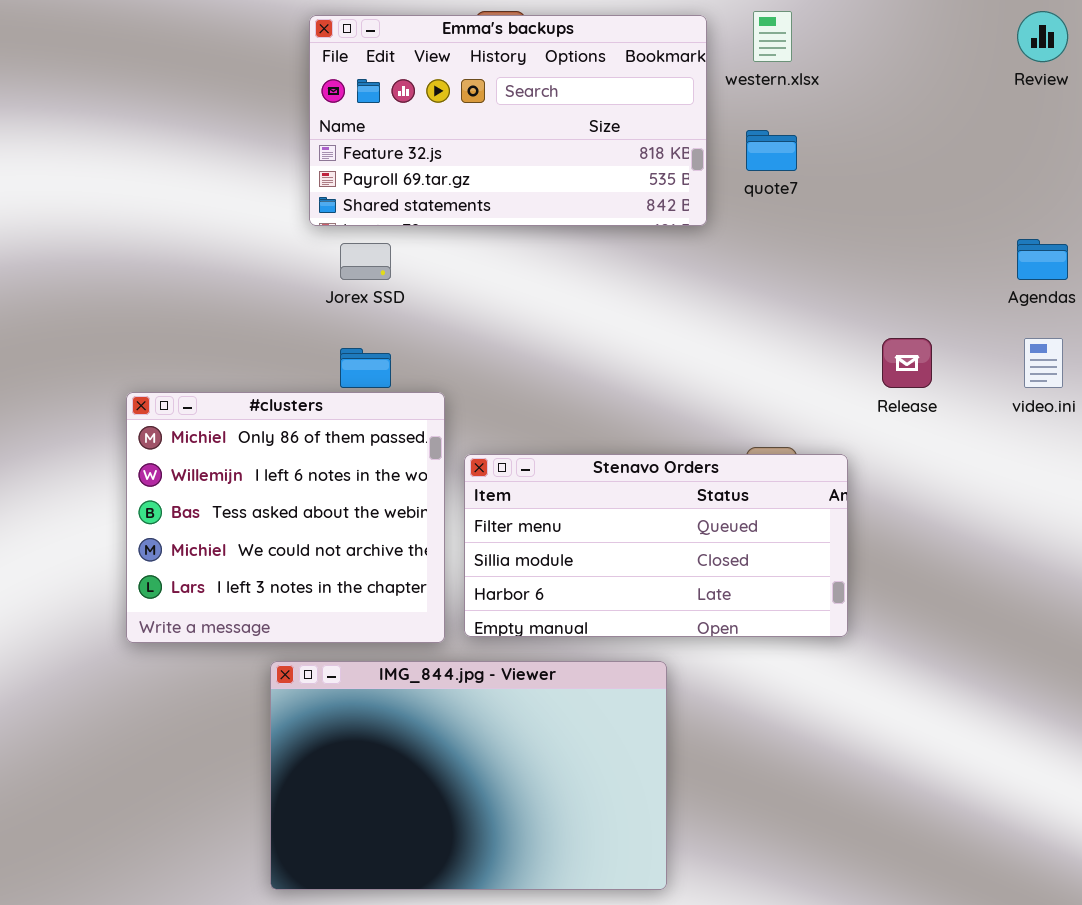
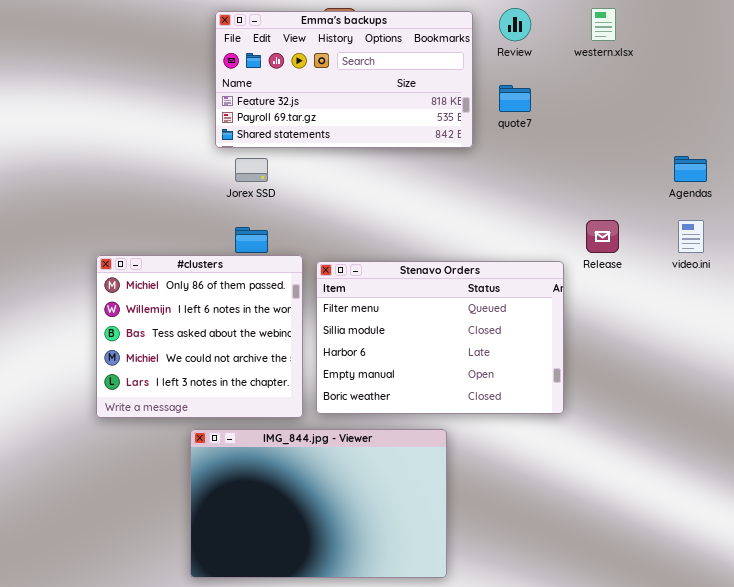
western.xlsx: [753,11,792,62] -> [591,8,616,41], moved
Review: [1017,11,1068,62] -> [499,8,531,41], moved
Stenavo Orders: [464,454,848,637] -> [316,261,564,414], resized

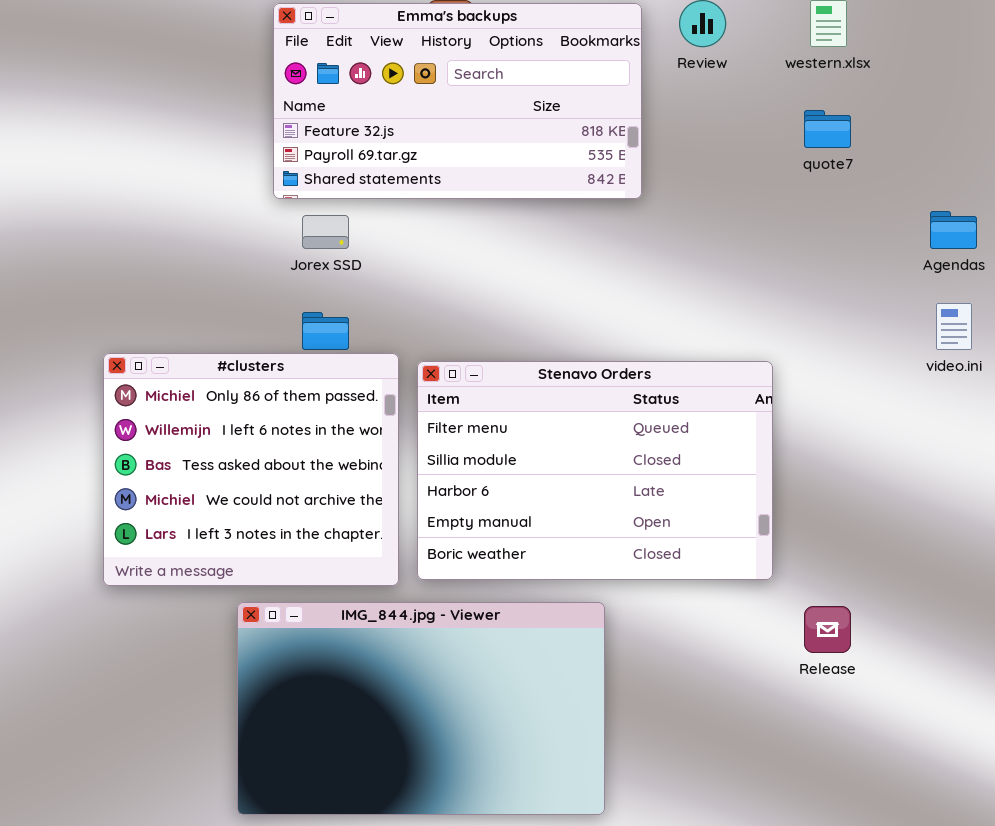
quote7: [499,85,531,112] -> [804,110,851,148], moved
Release: [586,220,619,253] -> [804,606,851,653], moved

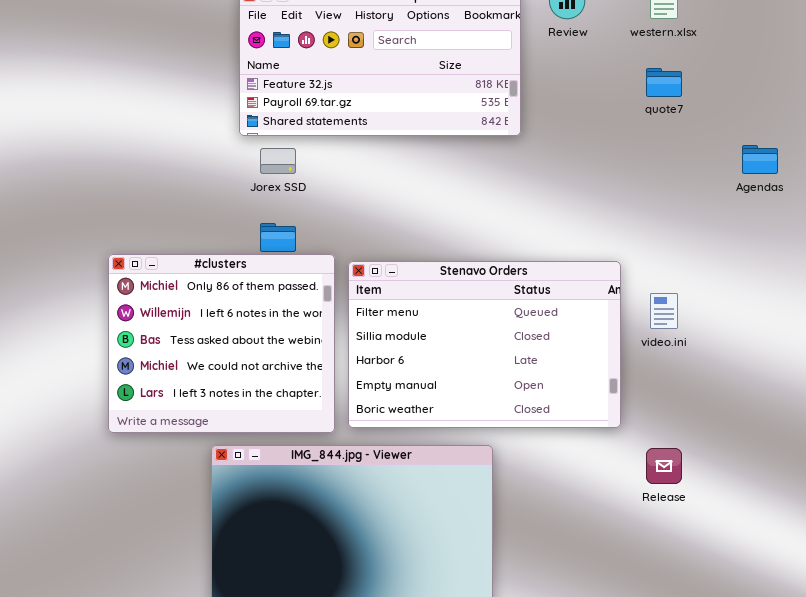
video.ini: [936,303,972,350] -> [650,293,678,329], moved

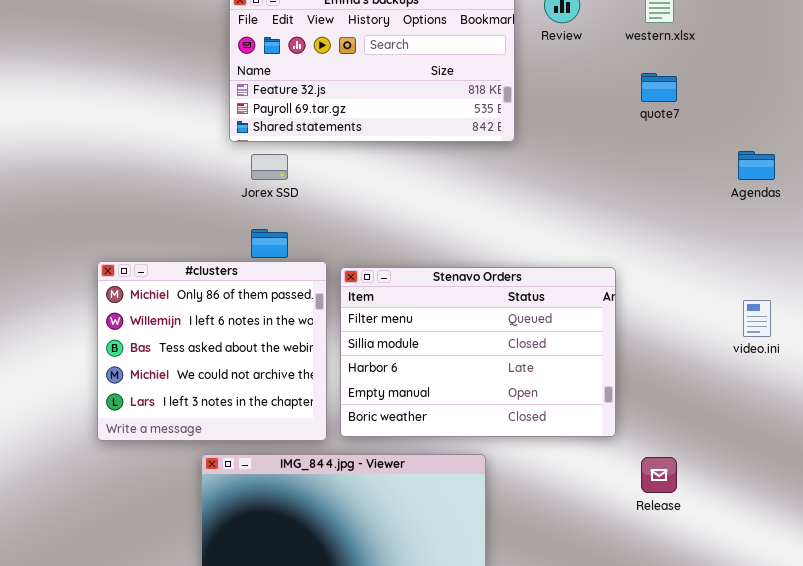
video.ini: [650,293,678,329] -> [743,300,771,337], moved

